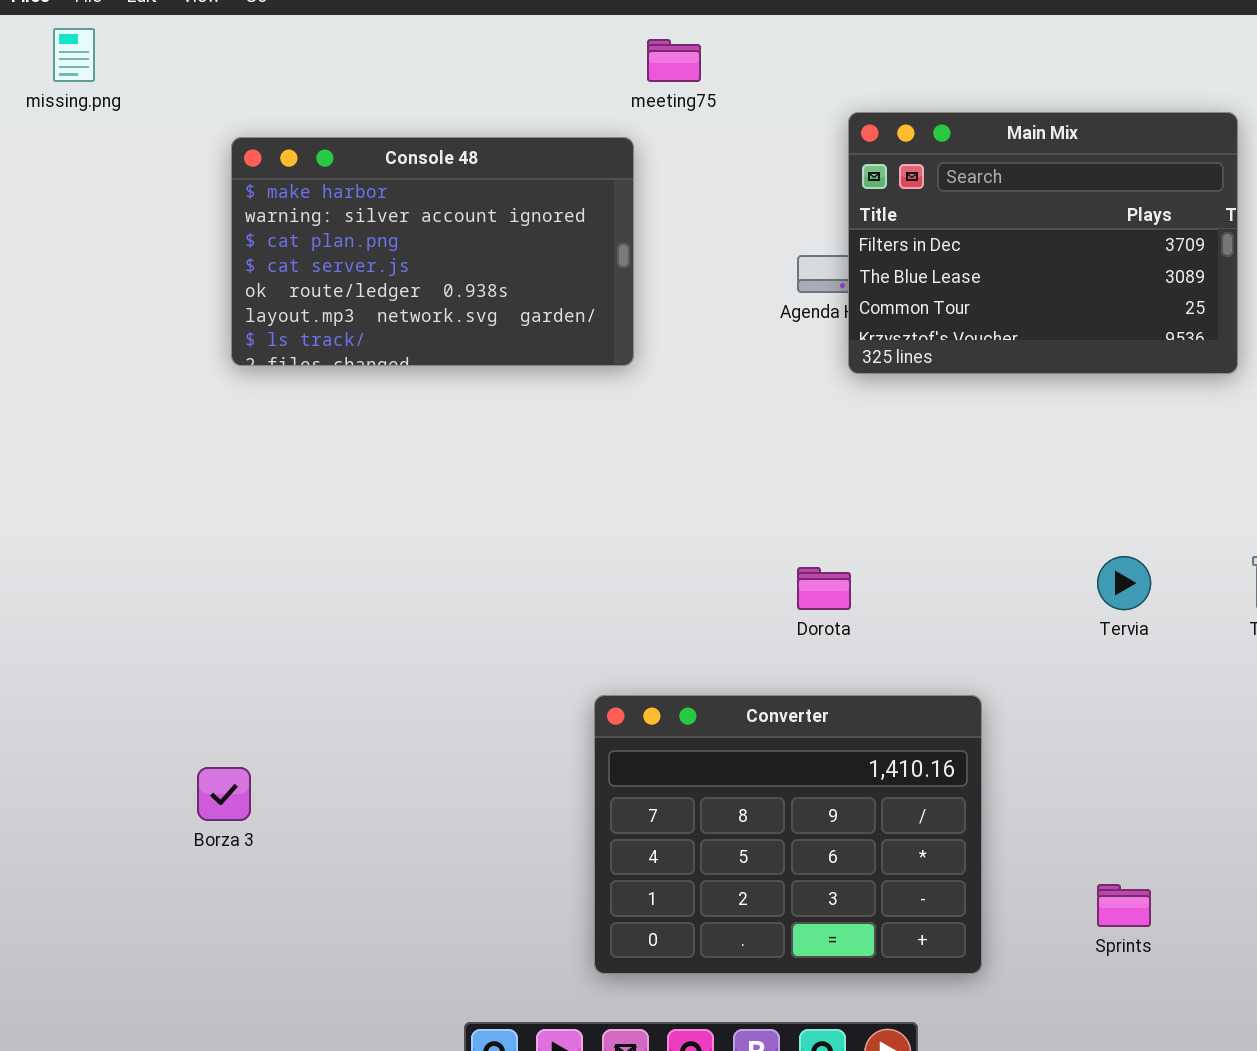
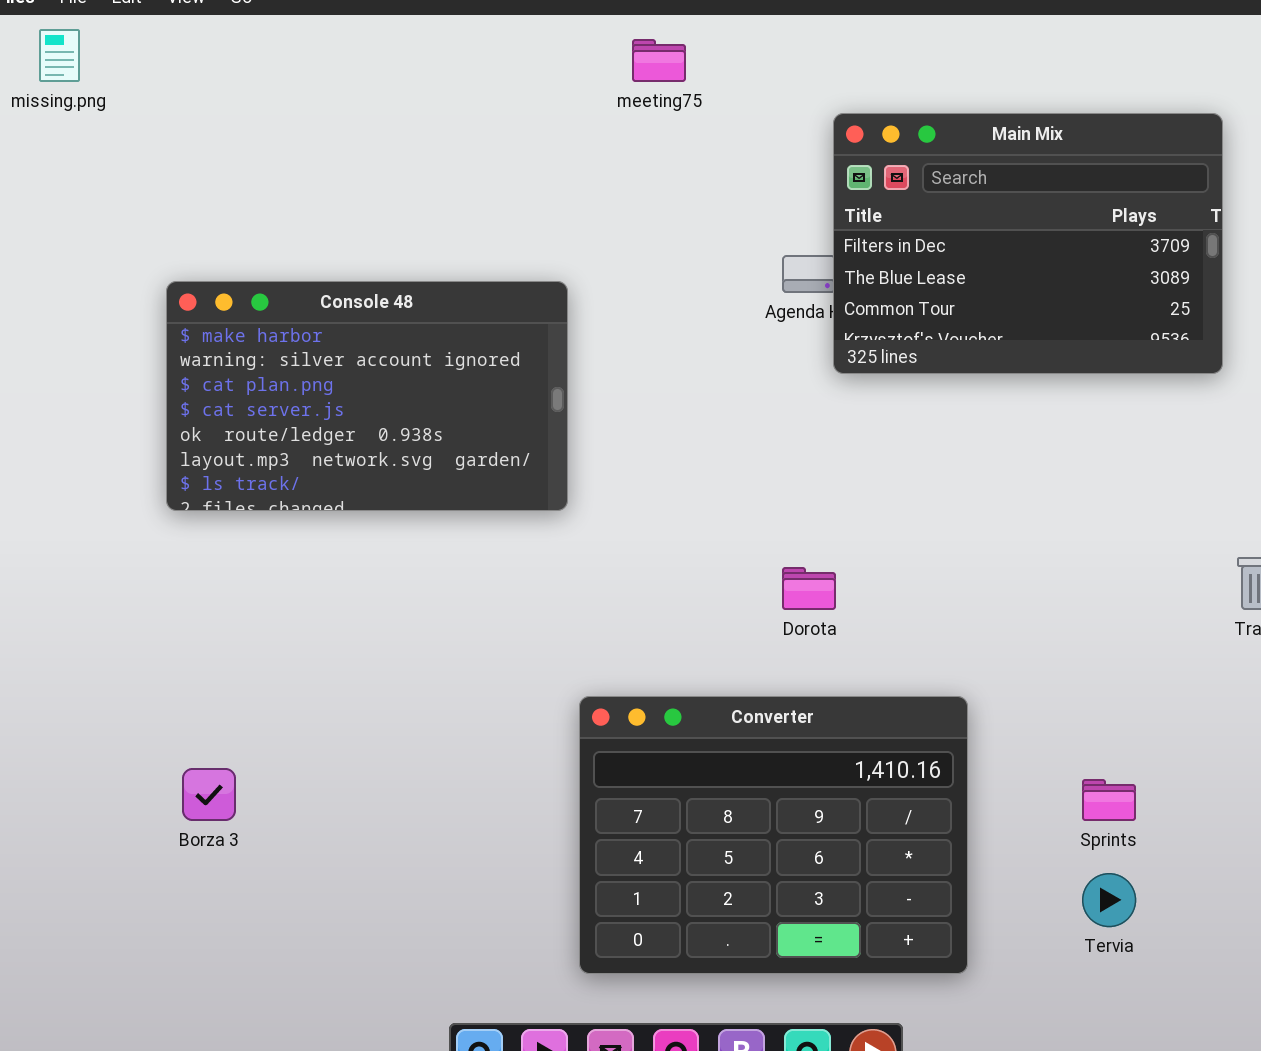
Console 48: [231,137,634,366] -> [166,281,568,511], moved
Tervia: [1097,556,1151,610] -> [1082,873,1136,927], moved
Sprints: [1097,884,1151,927] -> [1082,779,1136,821], moved

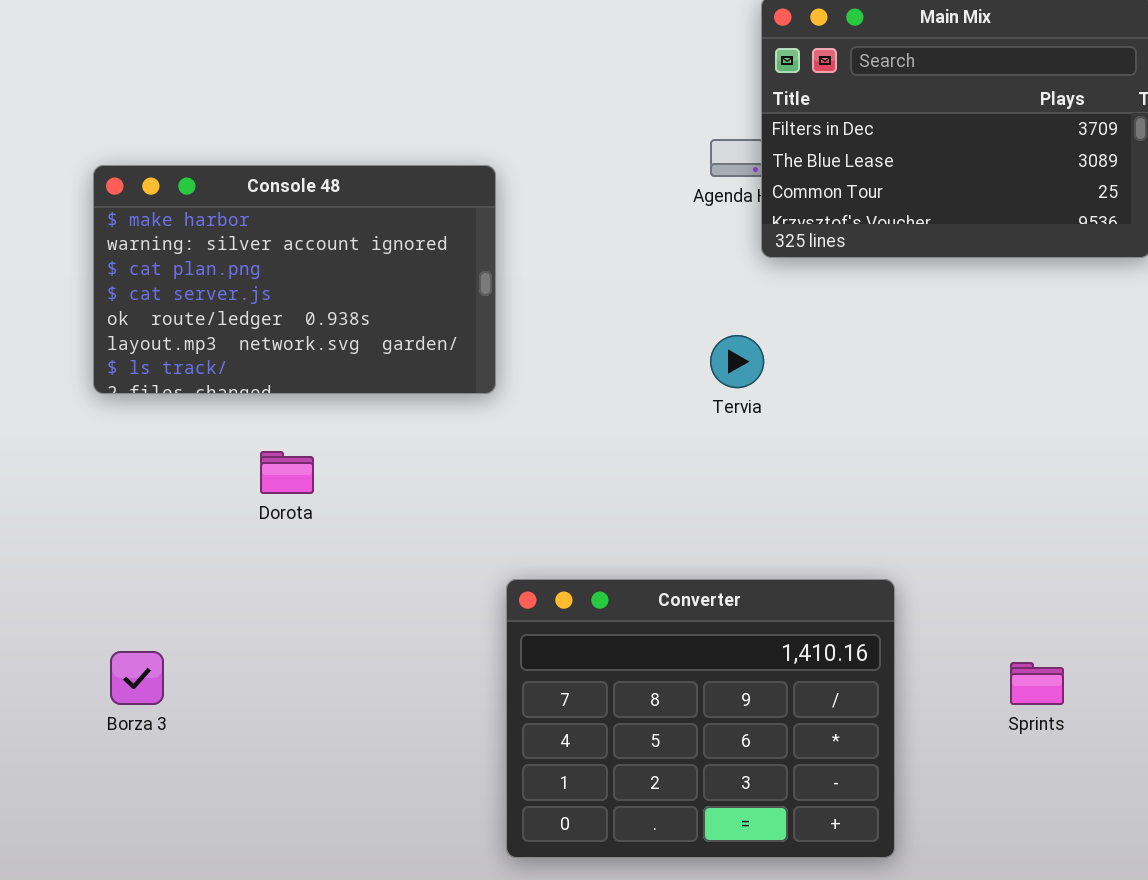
Dorota: [782,567,836,610] -> [260,451,314,494], moved
Tervia: [1082,873,1136,927] -> [710,335,764,388], moved

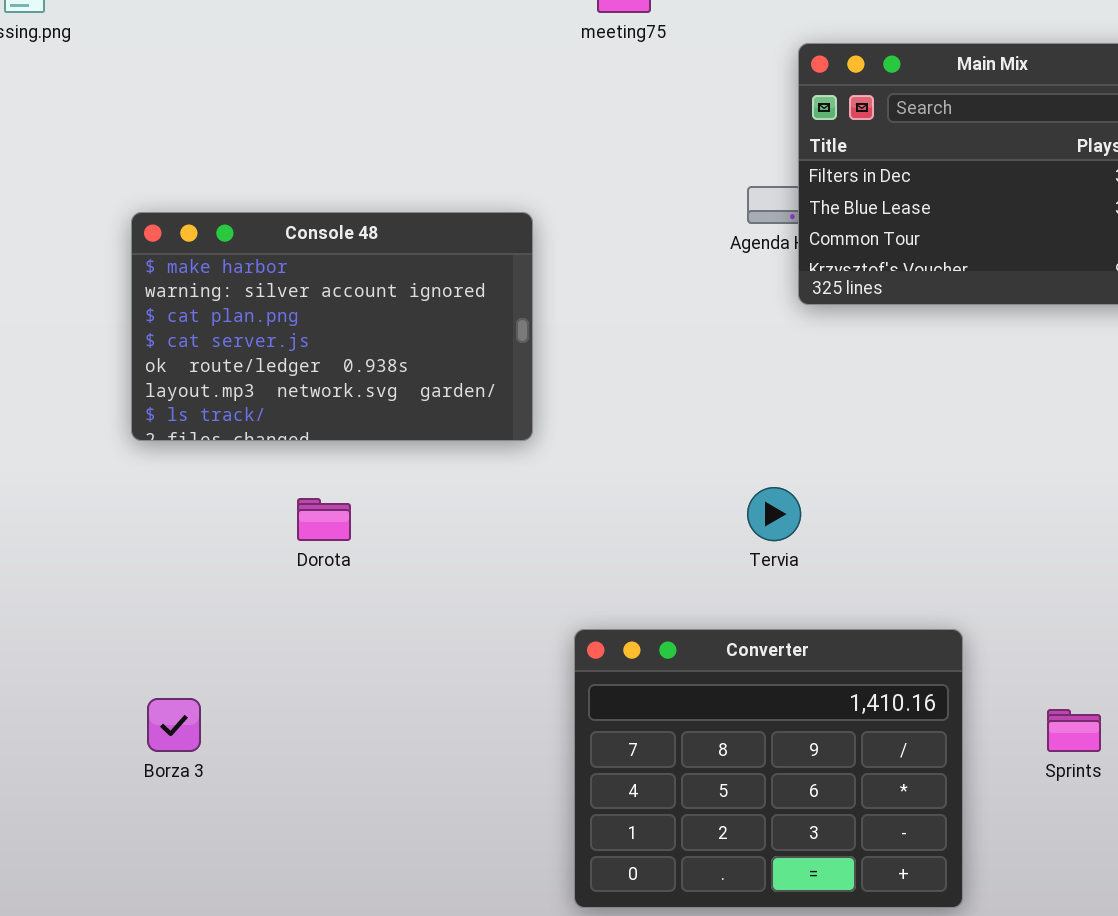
Tervia: [710,335,764,388] -> [747,487,801,541], moved
Converter: [506,579,895,858] -> [574,629,963,908], moved

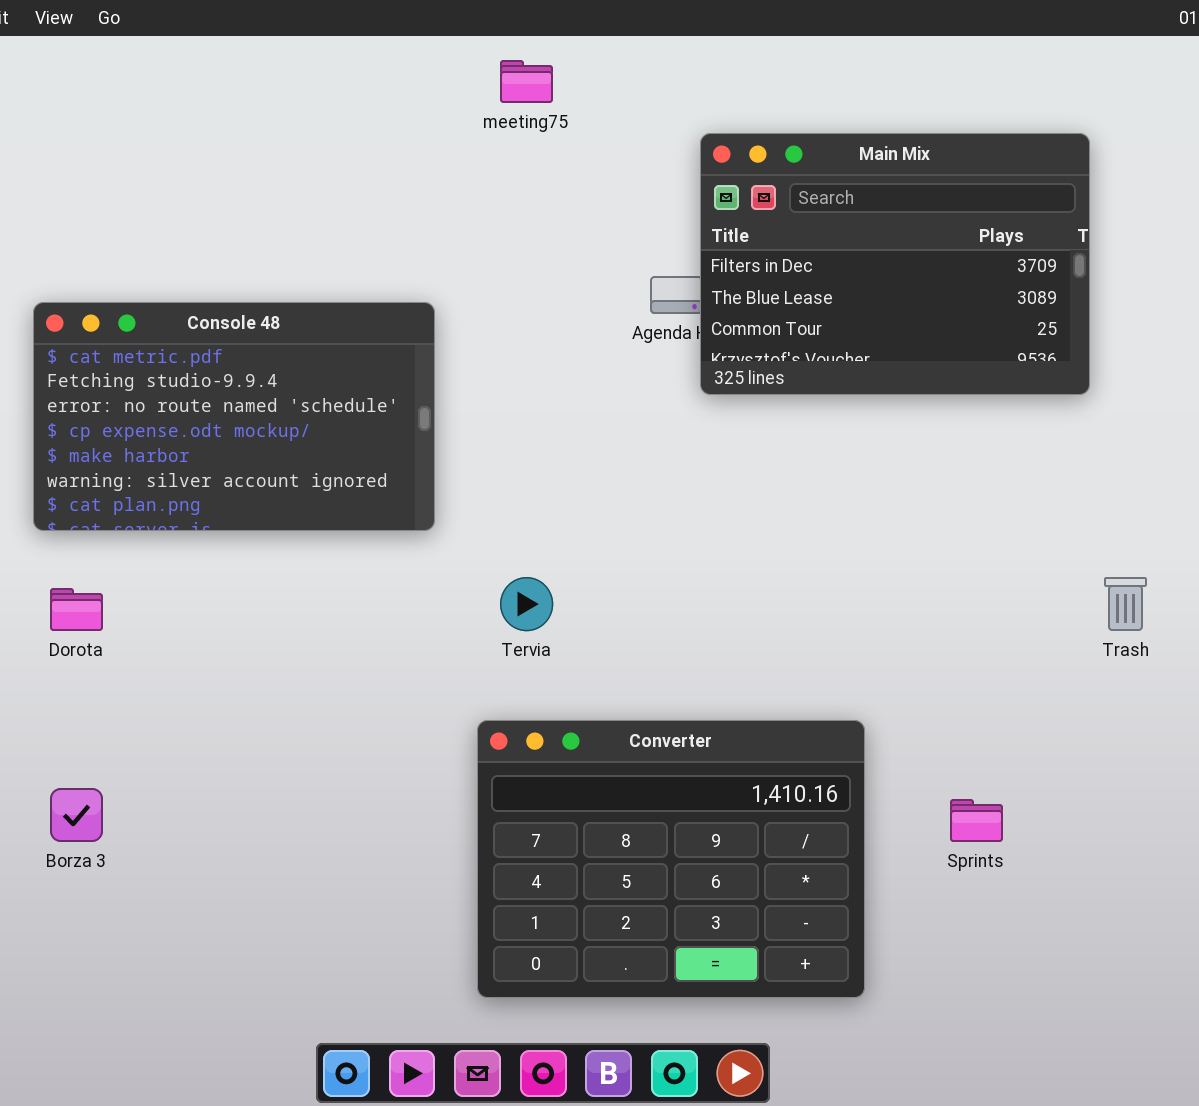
Console 48: [131,212,533,441] -> [33,302,435,531], scrolled up 4 rows
Tervia: [747,487,801,541] -> [500,577,553,631], moved
Dorota: [297,498,351,541] -> [50,588,103,631], moved

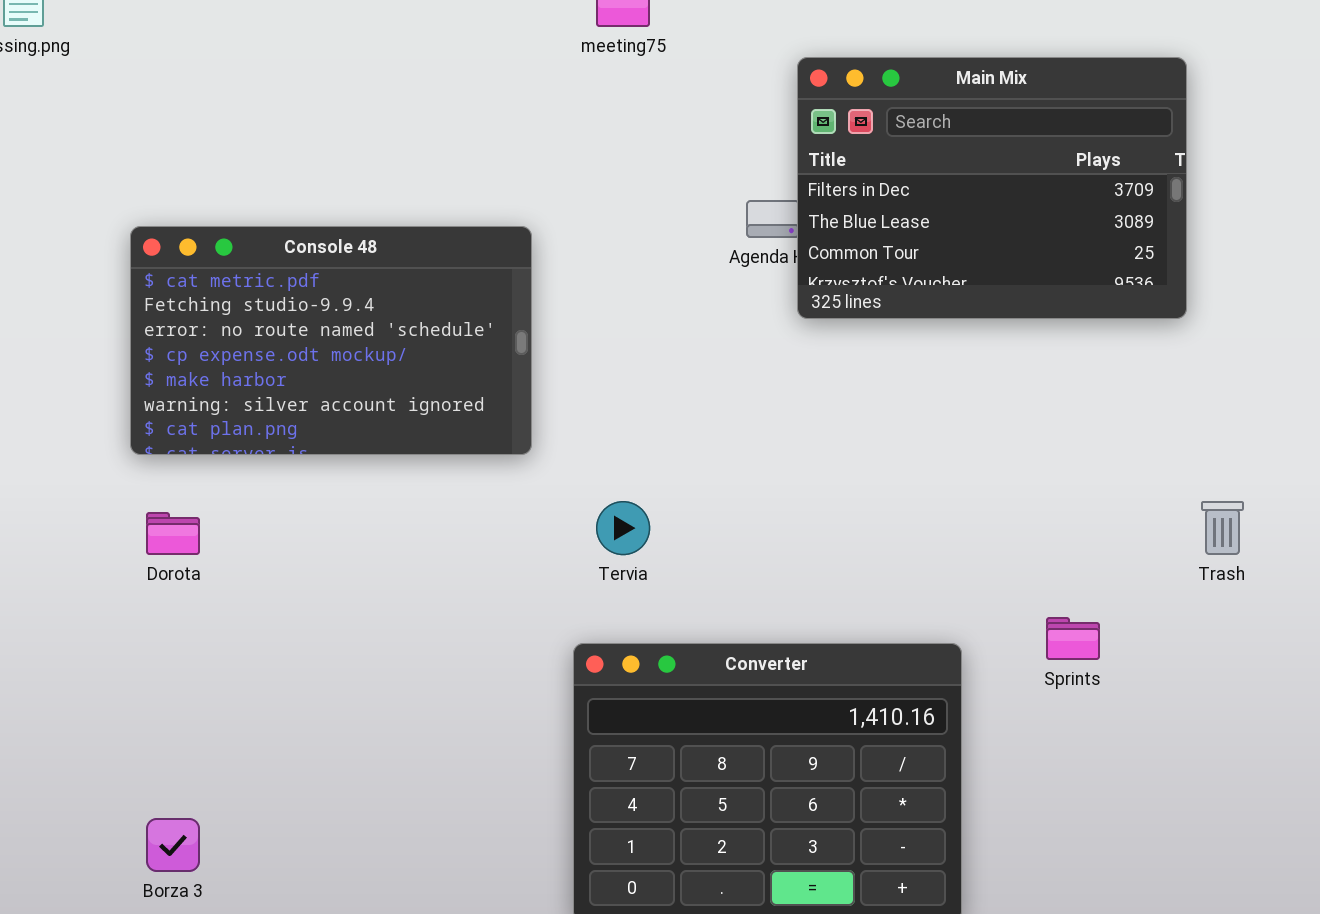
Borza 3: [50,788,103,842] -> [146,818,200,872], moved
Sprints: [950,799,1003,842] -> [1046,617,1100,660], moved

